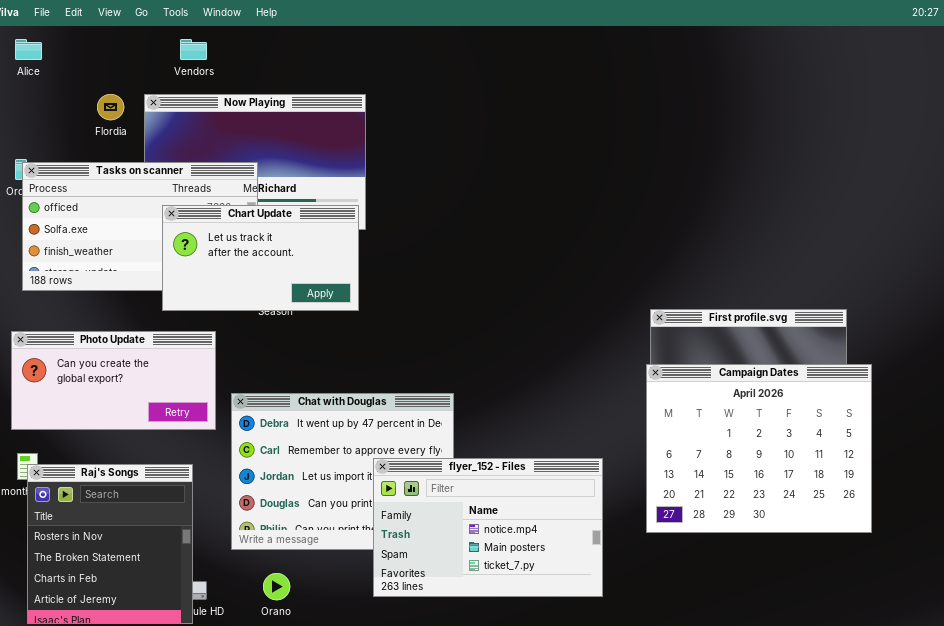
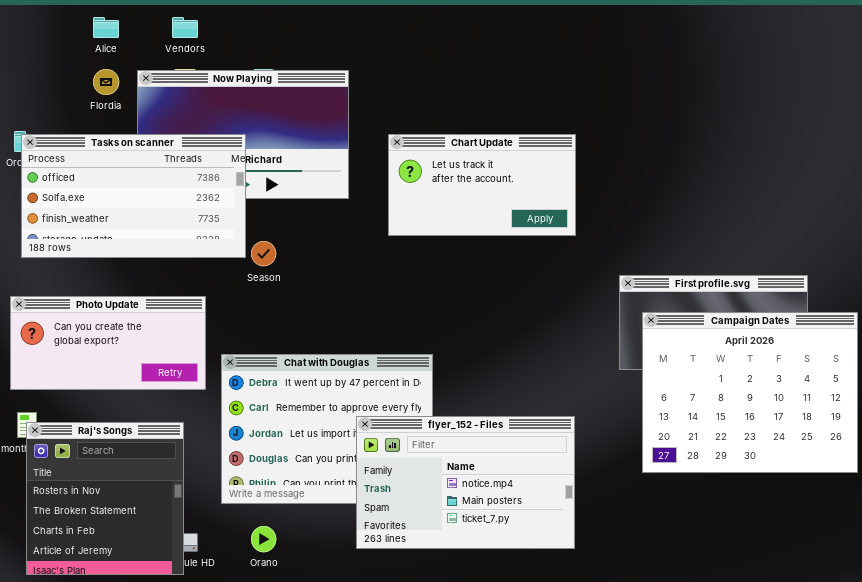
Alice: [15,39,42,60] -> [93,17,119,38], moved
Chart Update: [162,205,359,311] -> [388,134,576,236], moved
Campaign Dates: [646,364,872,533] -> [642,312,858,473], moved

